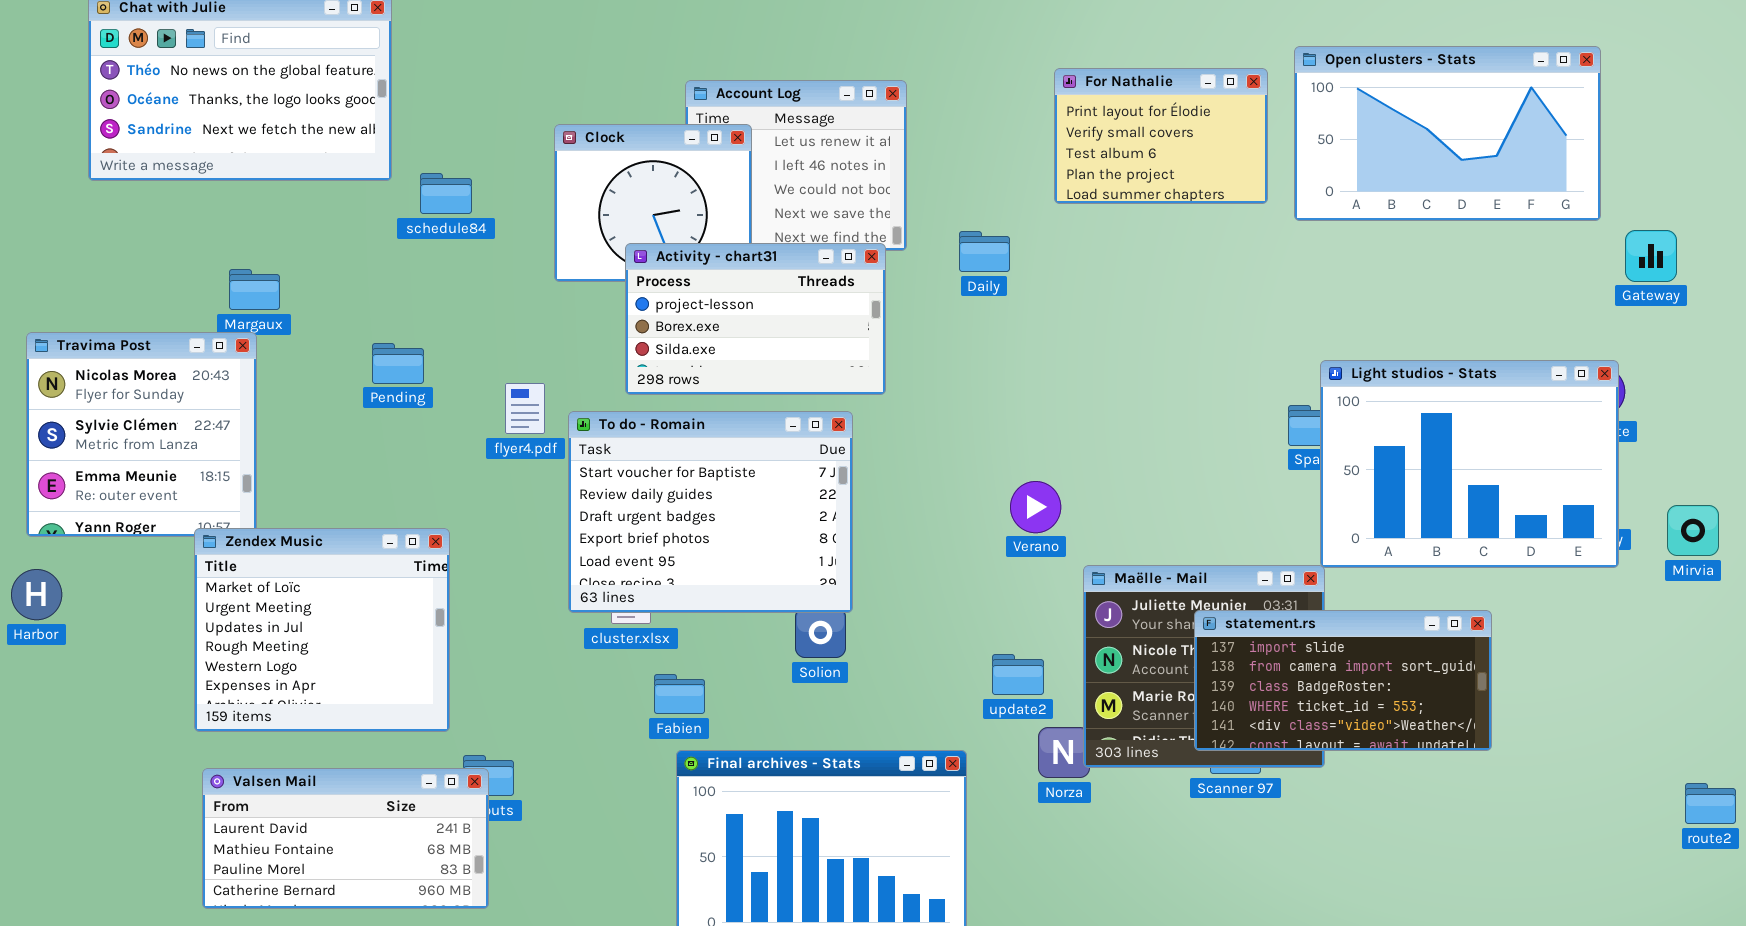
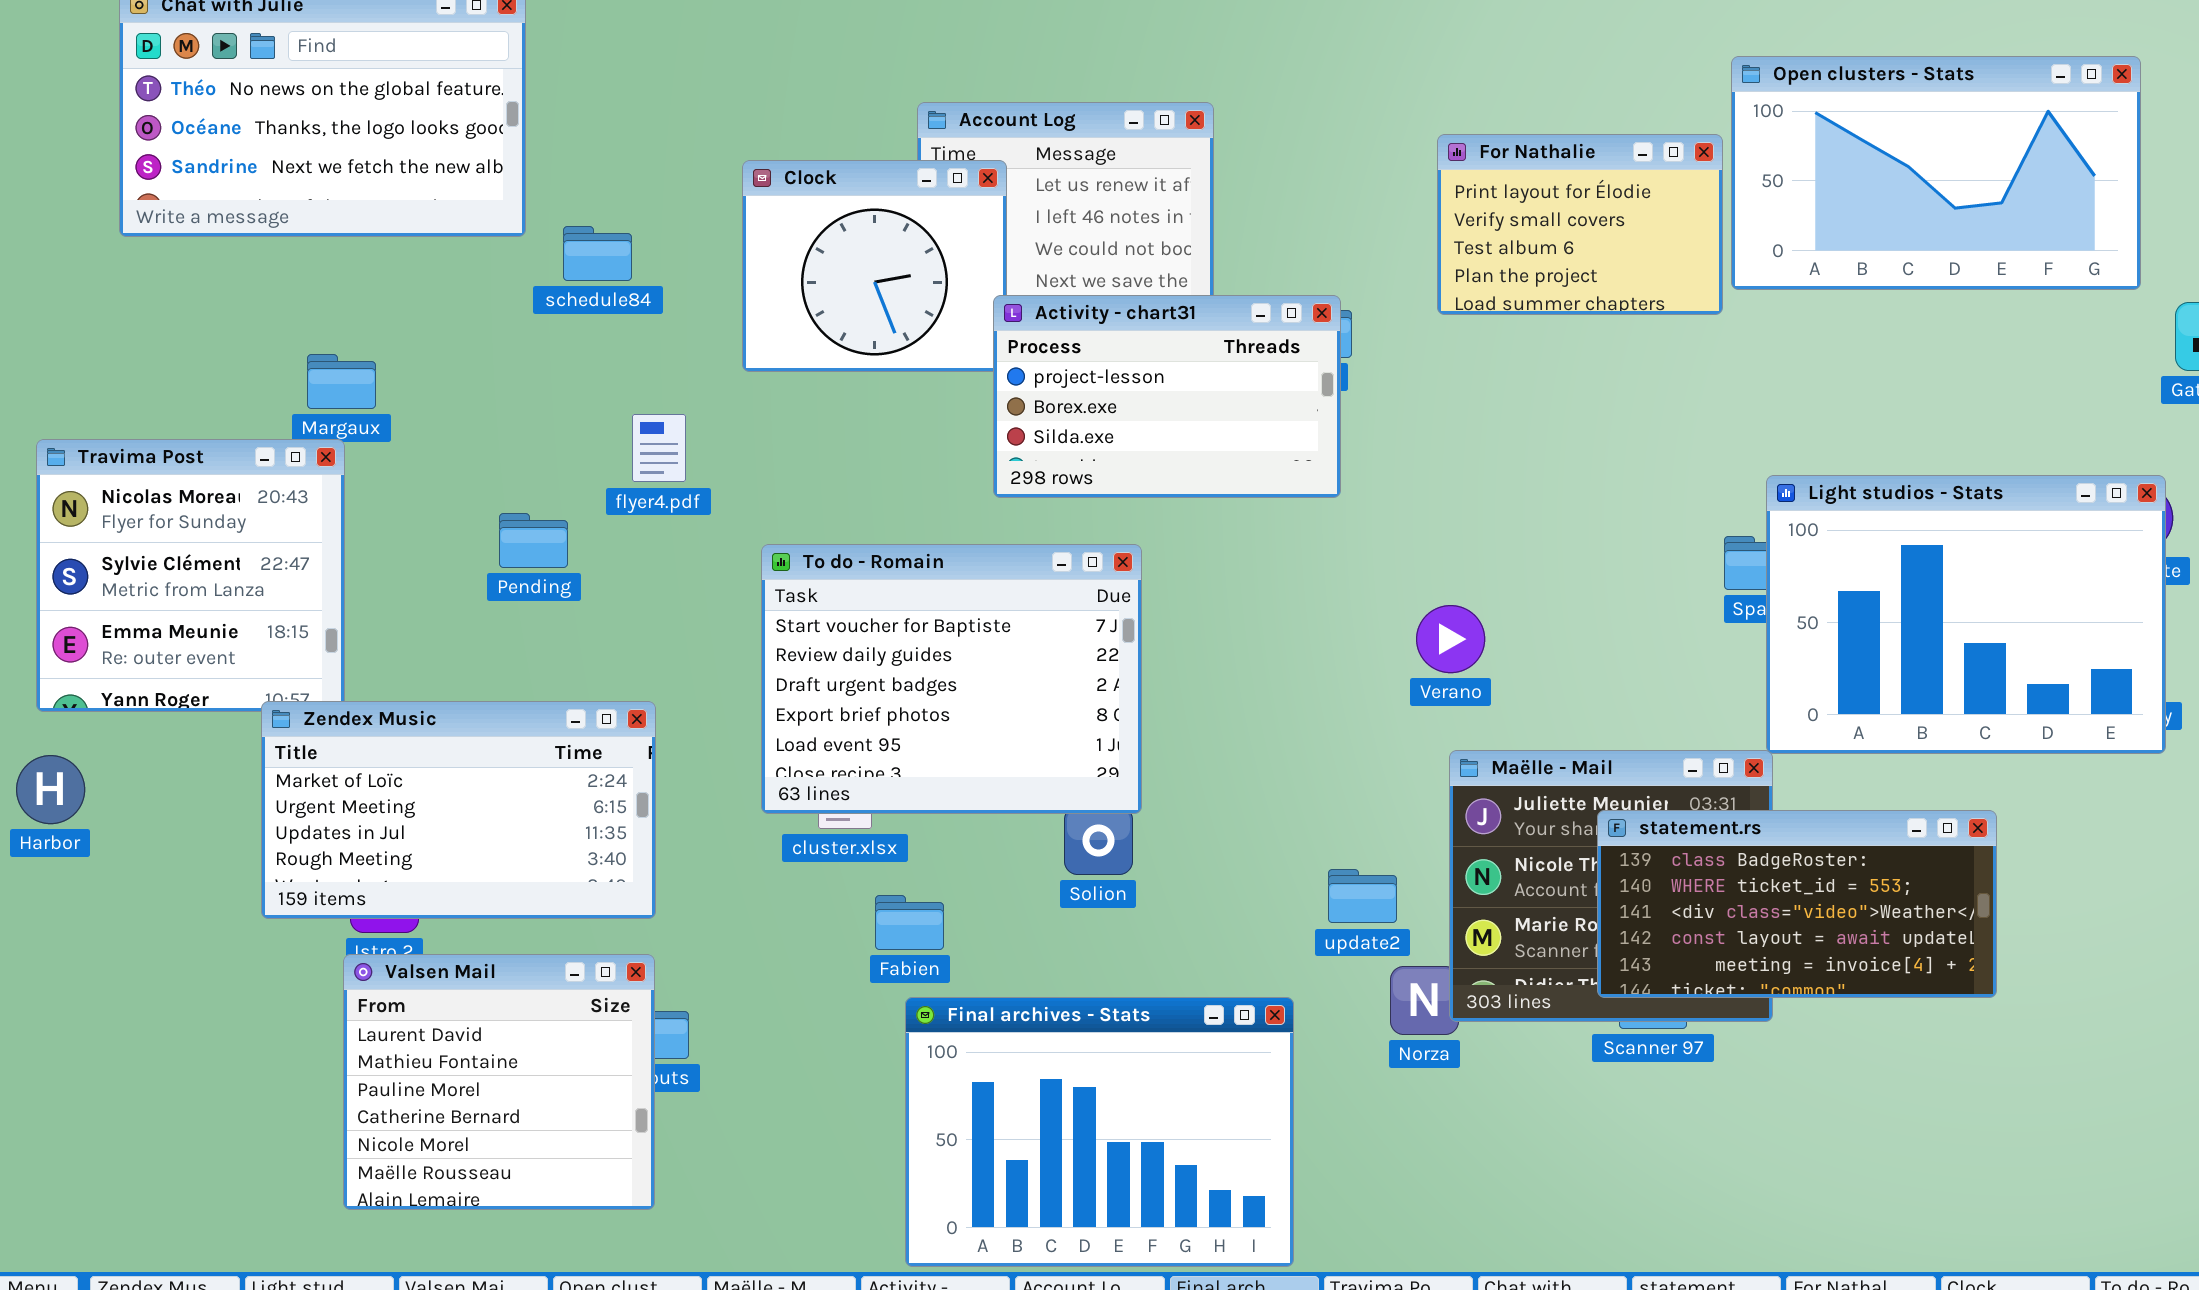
For Nathalie: [1054,68,1268,204] -> [1437,134,1723,315], moved
Activity - chart31: [625,243,886,395] -> [993,295,1341,498], moved
Pending: [372,343,424,384] -> [499,513,568,568], moved
flyer4.pdf: [505,383,545,434] -> [632,414,686,482], moved
Verano: [1010,481,1061,533] -> [1416,605,1485,673], moved
Zendex Music: [194,528,450,732] -> [261,701,656,919], resized
statement.rs: [1194,610,1492,751] -> [1597,810,1997,998], scrolled down 2 rows
Valsen Mail: [202,768,489,909] -> [343,954,655,1210], resized

